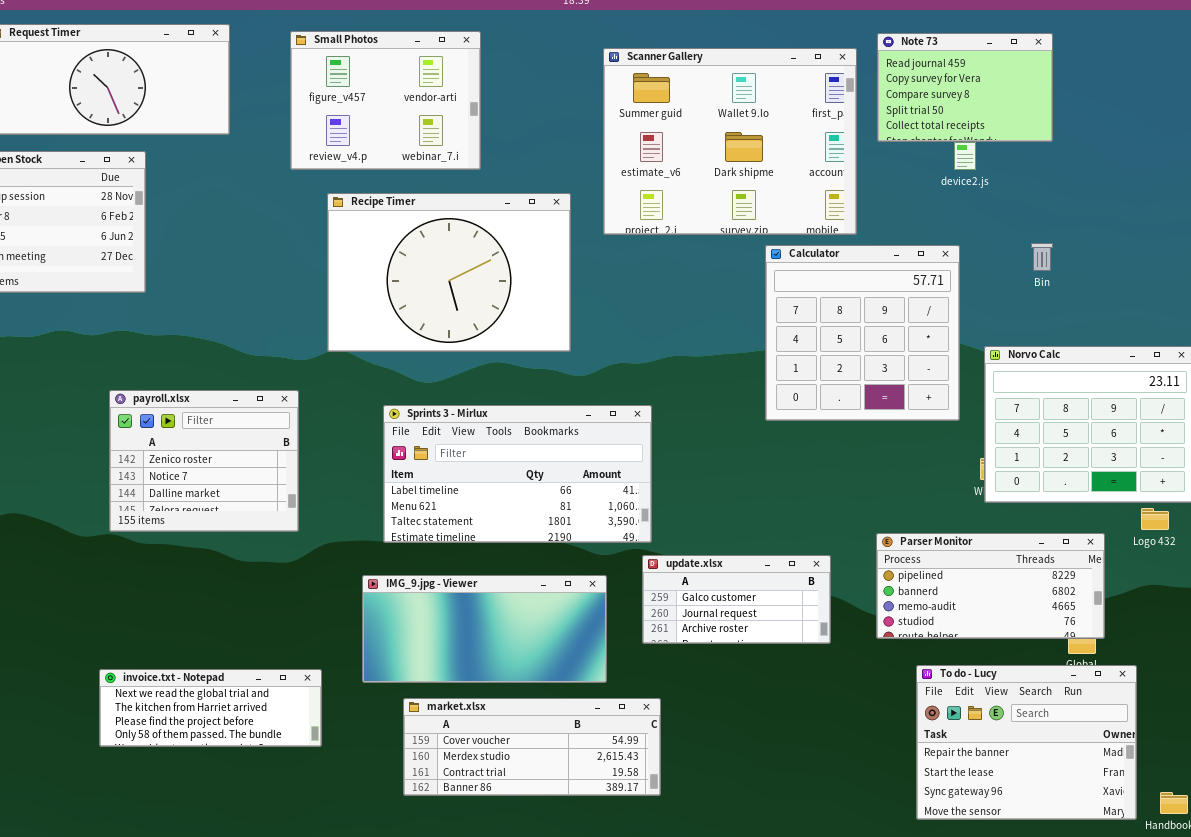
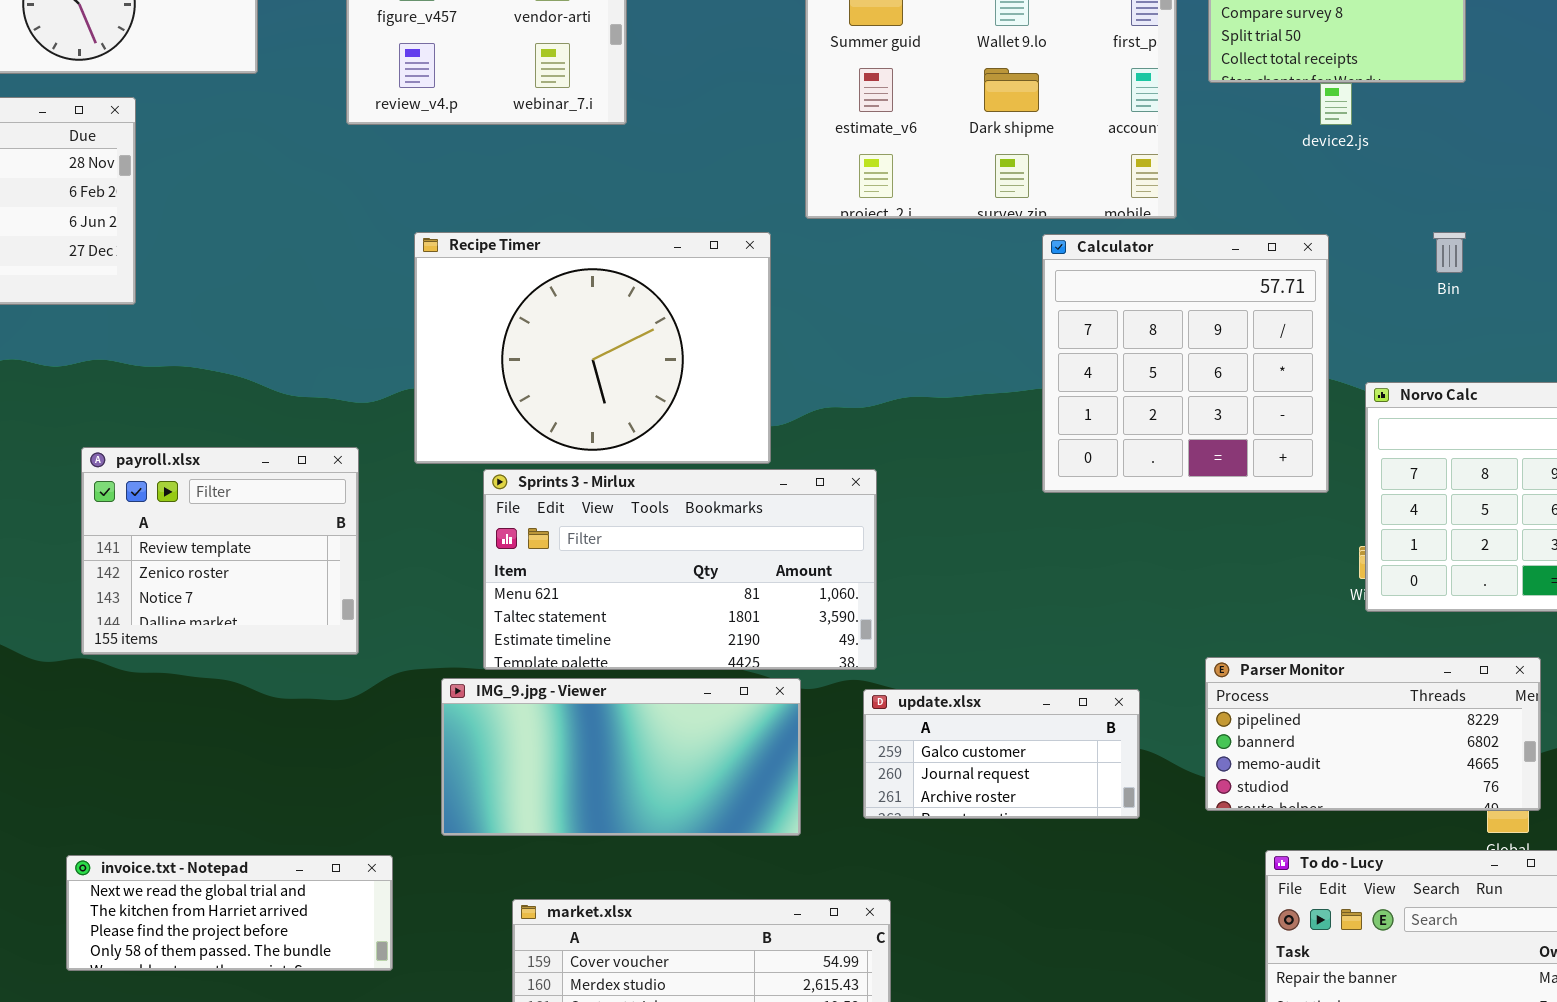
Recipe Timer: [327,193,571,352] -> [414,232,771,464], moved
payroll.xlsx: [109,390,299,532] -> [81,447,359,655], scrolled up 1 row
Sprints 3 - Mirlux: [383,405,652,543] -> [483,469,877,670], scrolled down 1 row
IMG_9.jpg - Viewer: [362,575,607,683] -> [441,678,801,836], moved

